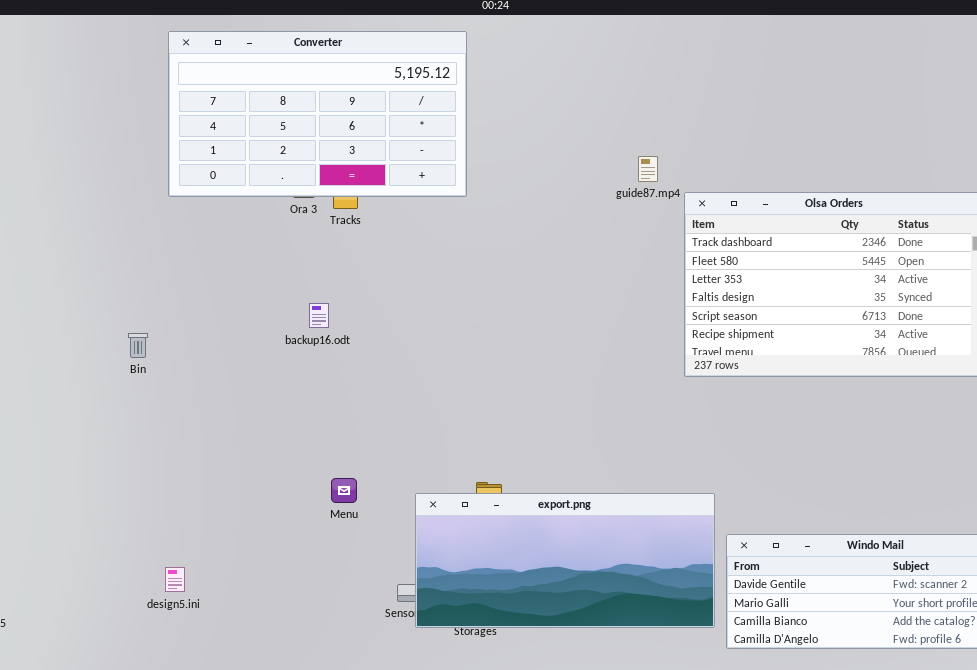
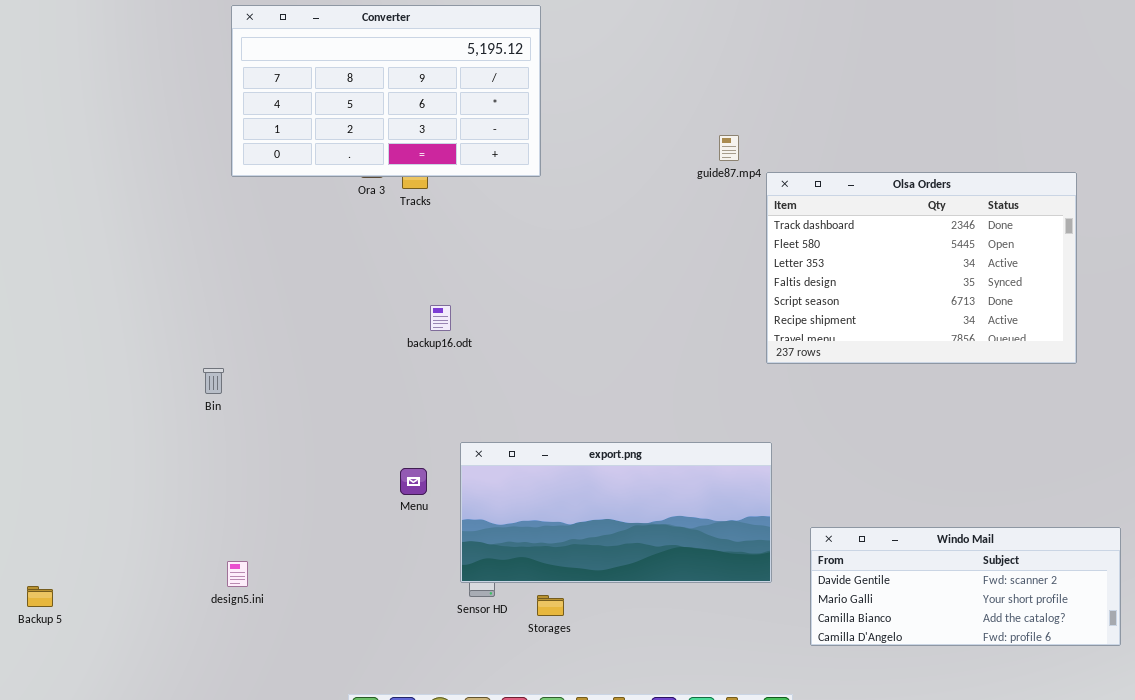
backup16.odt: [309,303,329,328] -> [430,305,451,331], moved
Bin: [128,333,148,358] -> [203,368,224,394], moved
export.png: [415,493,715,628] -> [460,442,772,583], moved

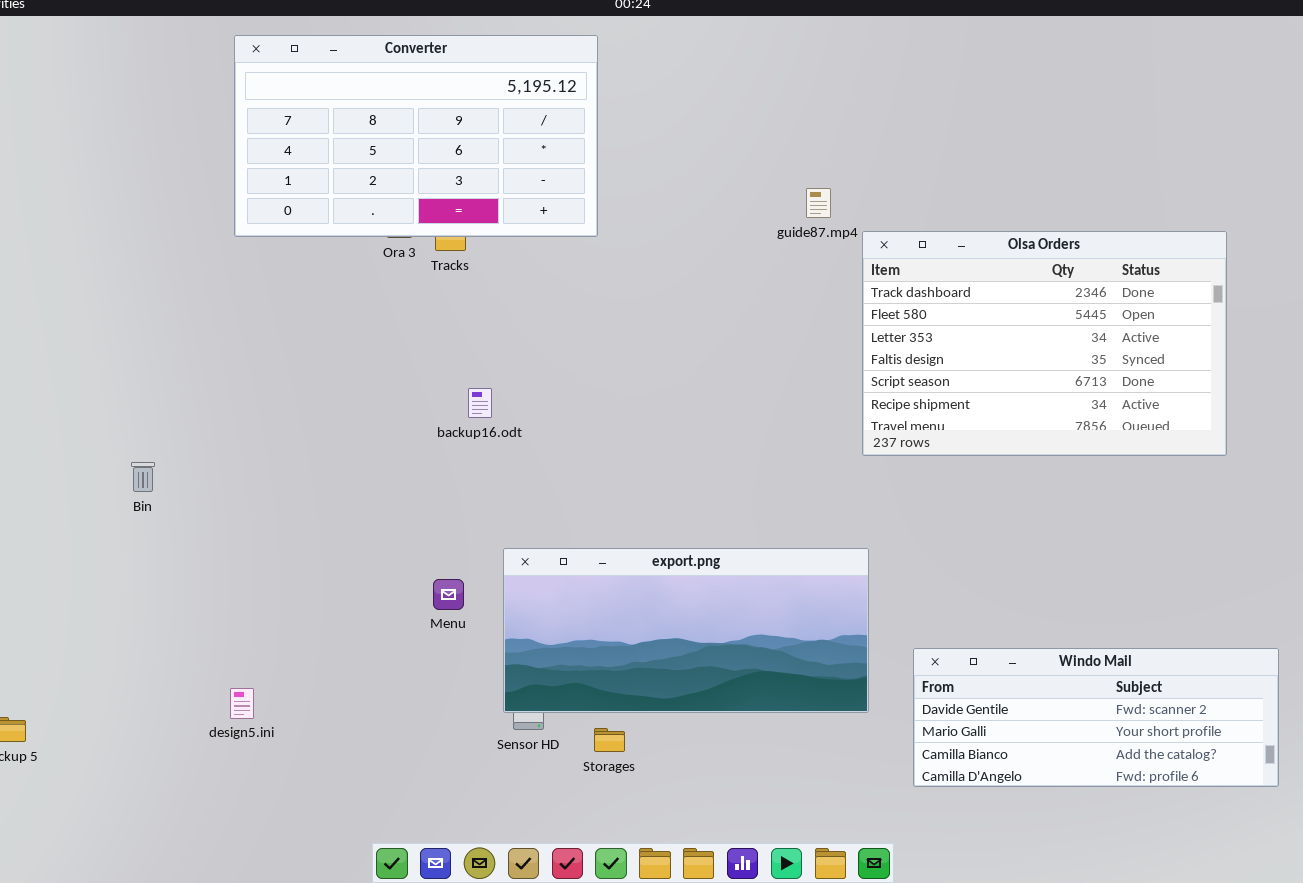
Bin: [203,368,224,394] -> [131,462,155,492], moved

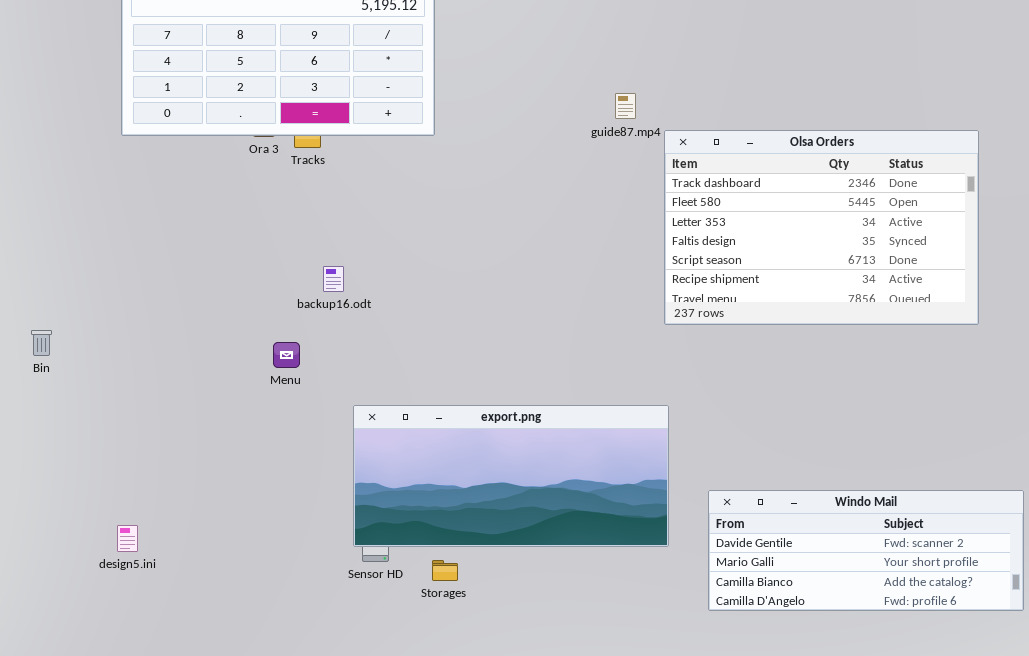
Menu: [433,579,464,610] -> [273,342,300,368], moved

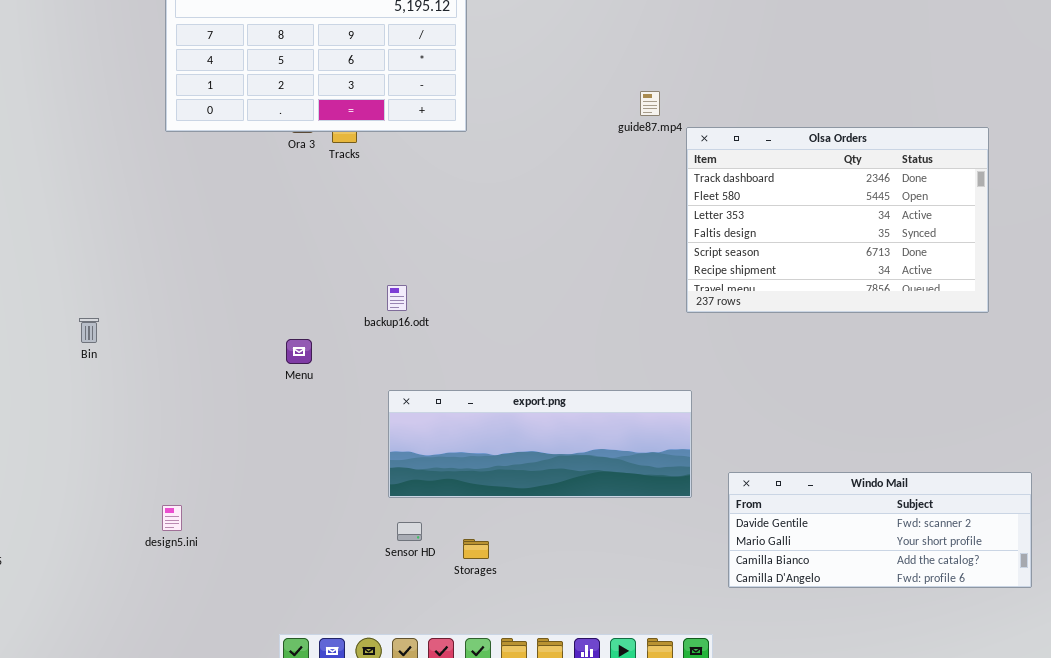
backup16.odt: [323,266,344,292] -> [387,285,407,311], moved
Menu: [273,342,300,368] -> [286,339,312,364], moved
export.png: [353,405,669,547] -> [388,390,692,498], resized

